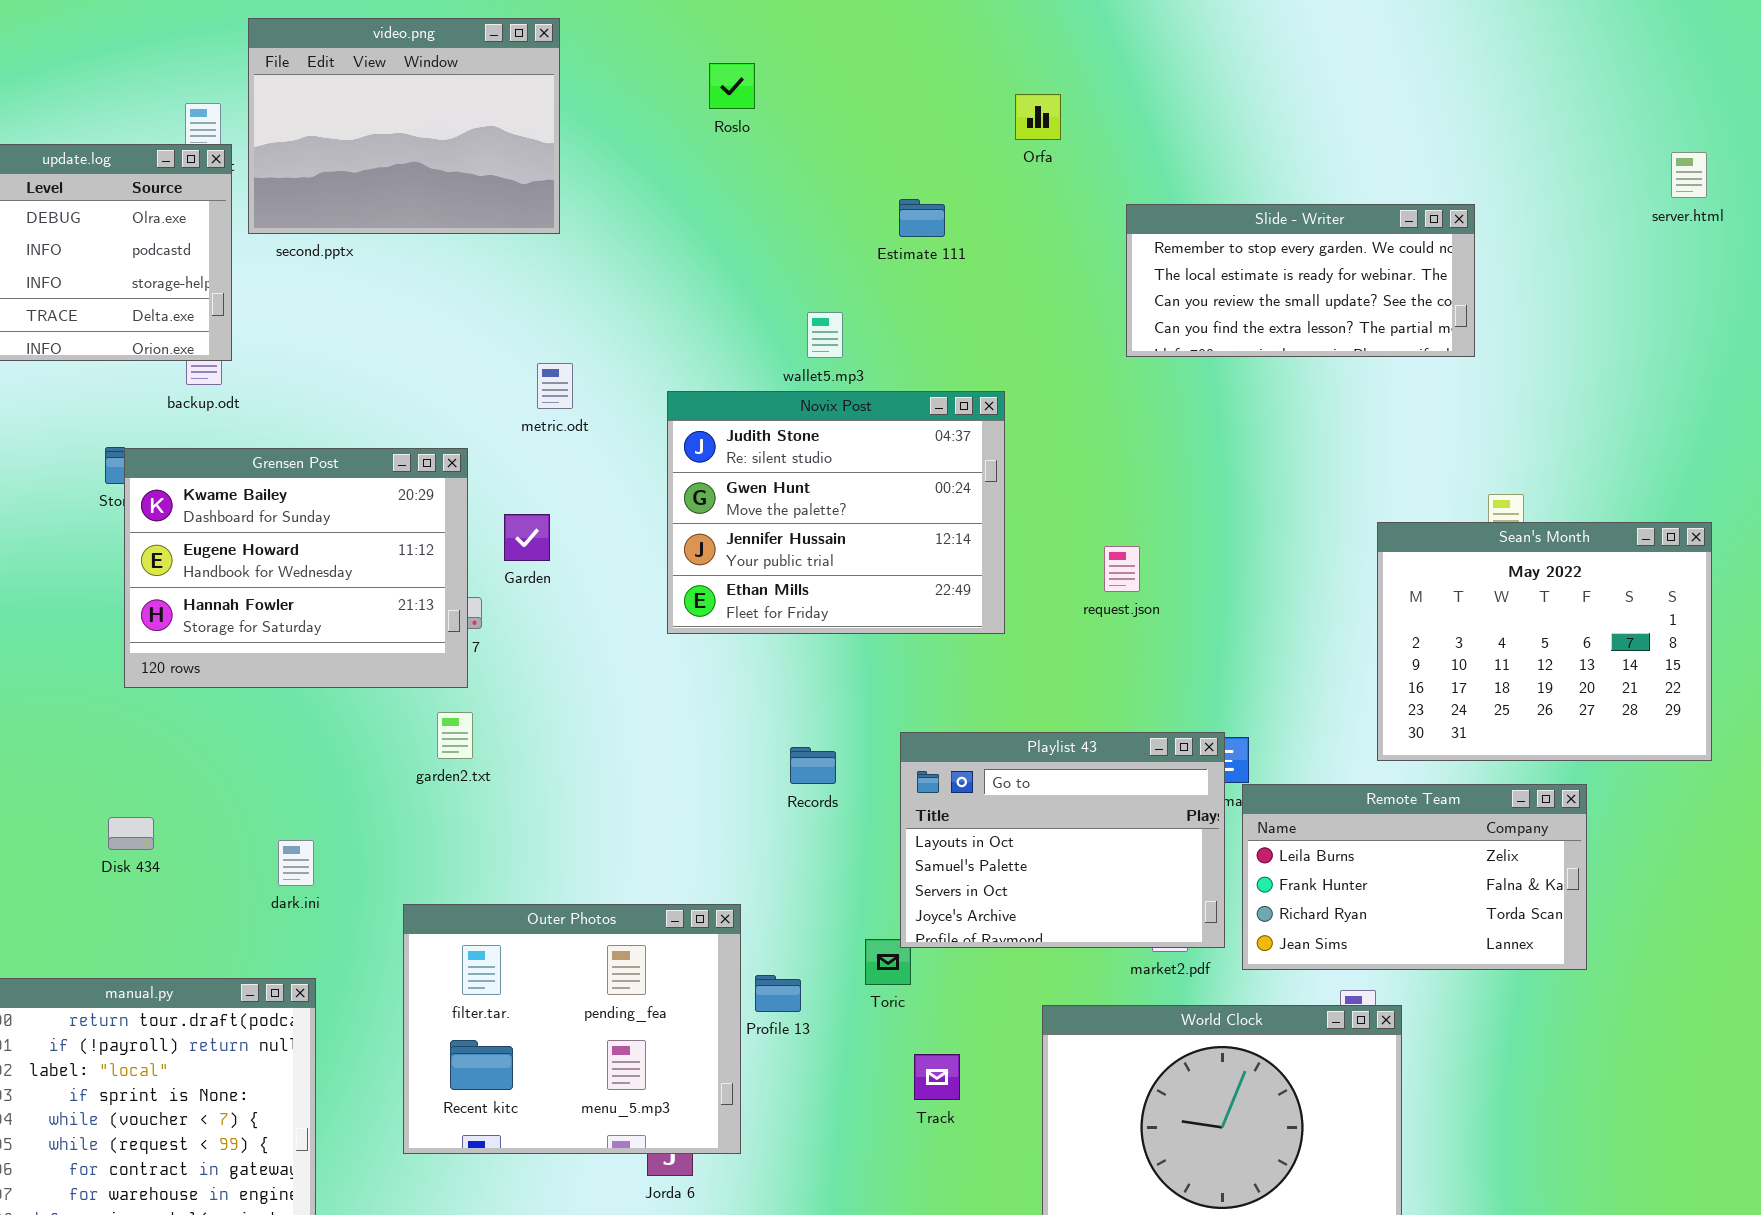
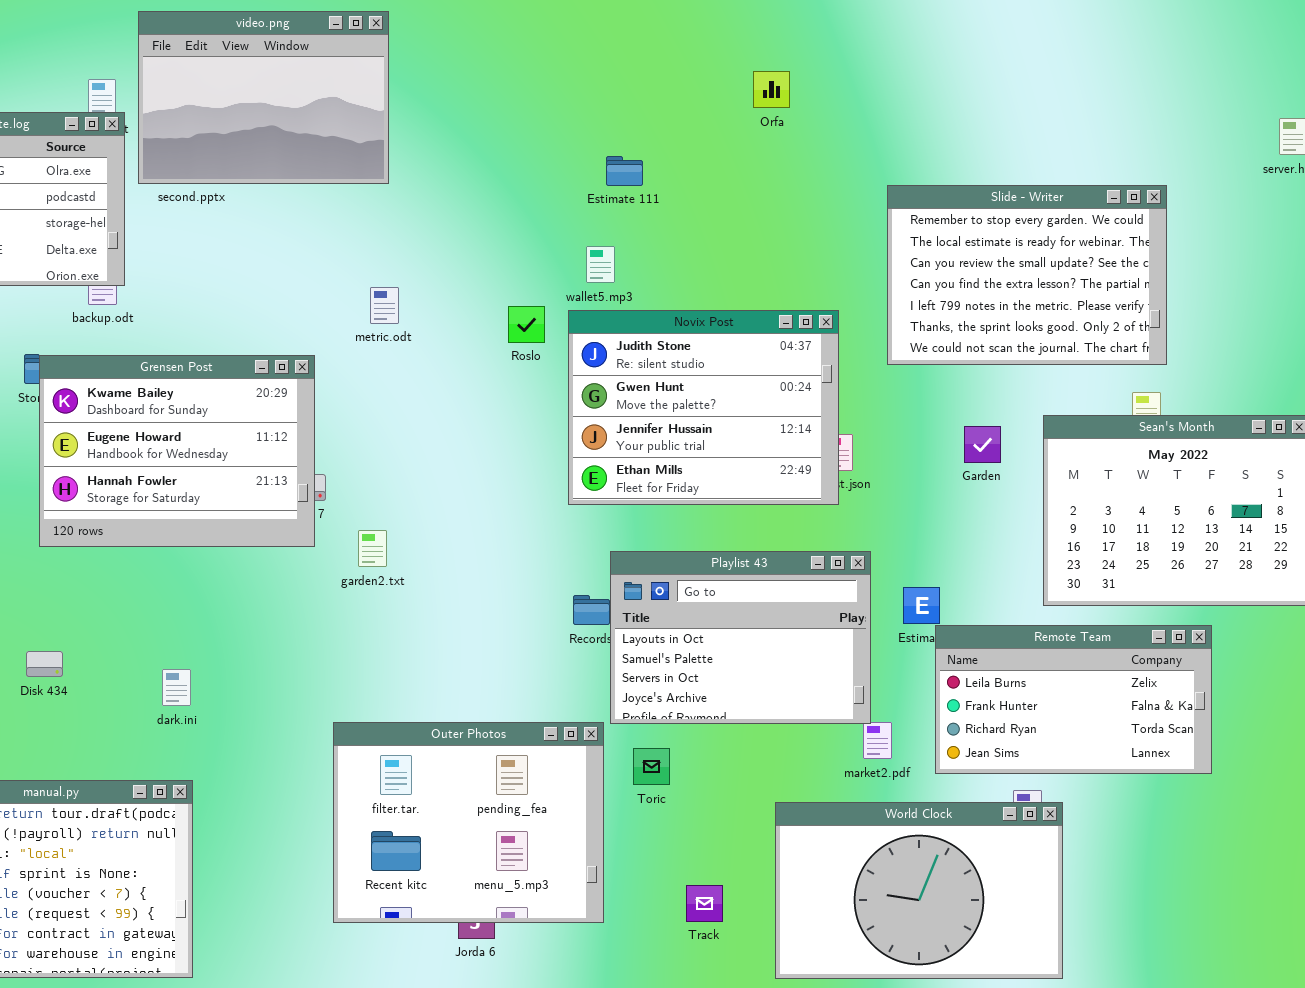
Roslo: [709,63,755,109] -> [508,306,545,343], moved
Estimate 111: [899,199,945,237] -> [606,156,643,186], moved
Slide - Writer: [1126,204,1475,357] -> [887,185,1167,365], moved, resized
Novix Post: [667,391,1005,634] -> [568,310,839,505], moved
Garden: [504,514,550,561] -> [964,426,1001,463], moved
garden2.txt: [437,712,473,759] -> [358,530,387,567], moved
Playlist 43: [900,732,1225,948] -> [610,551,871,724], moved
Outer Photos: [403,904,741,1154] -> [333,722,604,923], moved
Track: [914,1054,960,1100] -> [686,885,723,922], moved

